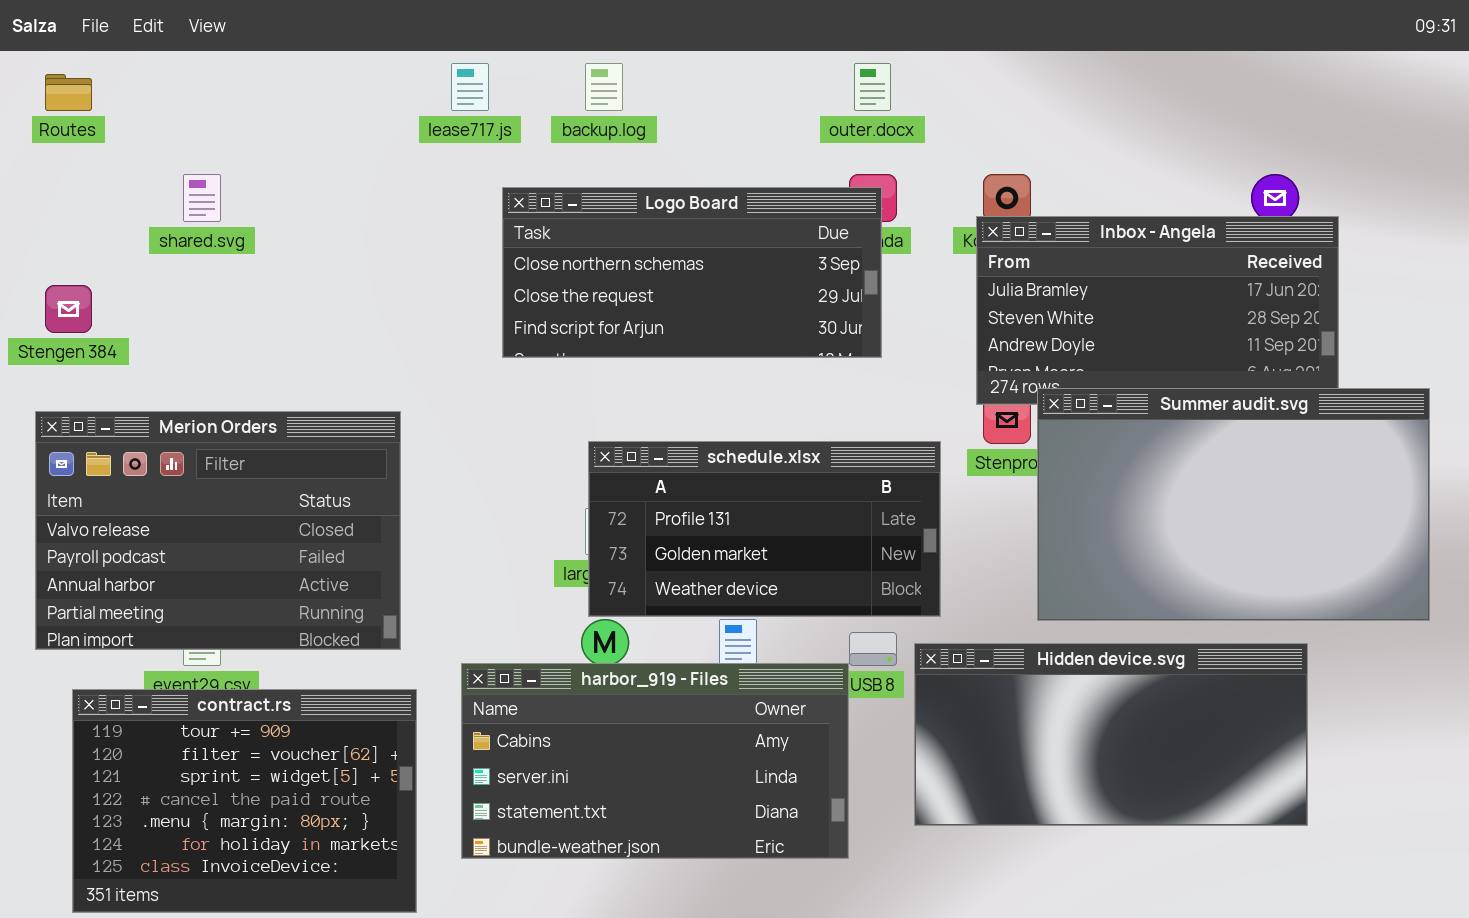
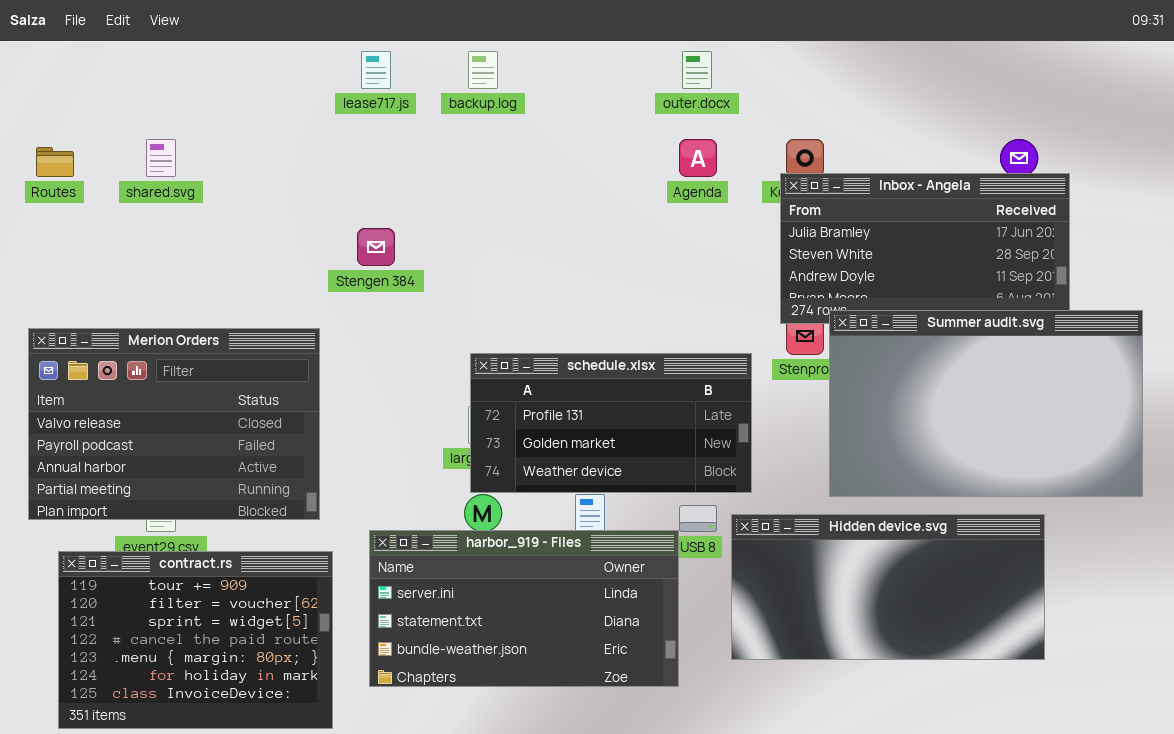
Routes: [45,74,92,111] -> [36,147,74,177], moved
Logo Board: [502,187,882,358] -> none, closed
Stengen 384: [45,285,92,333] -> [357,228,395,266], moved
harbor_919 - Files: [461,663,849,859] -> [369,530,679,687], scrolled down 1 row

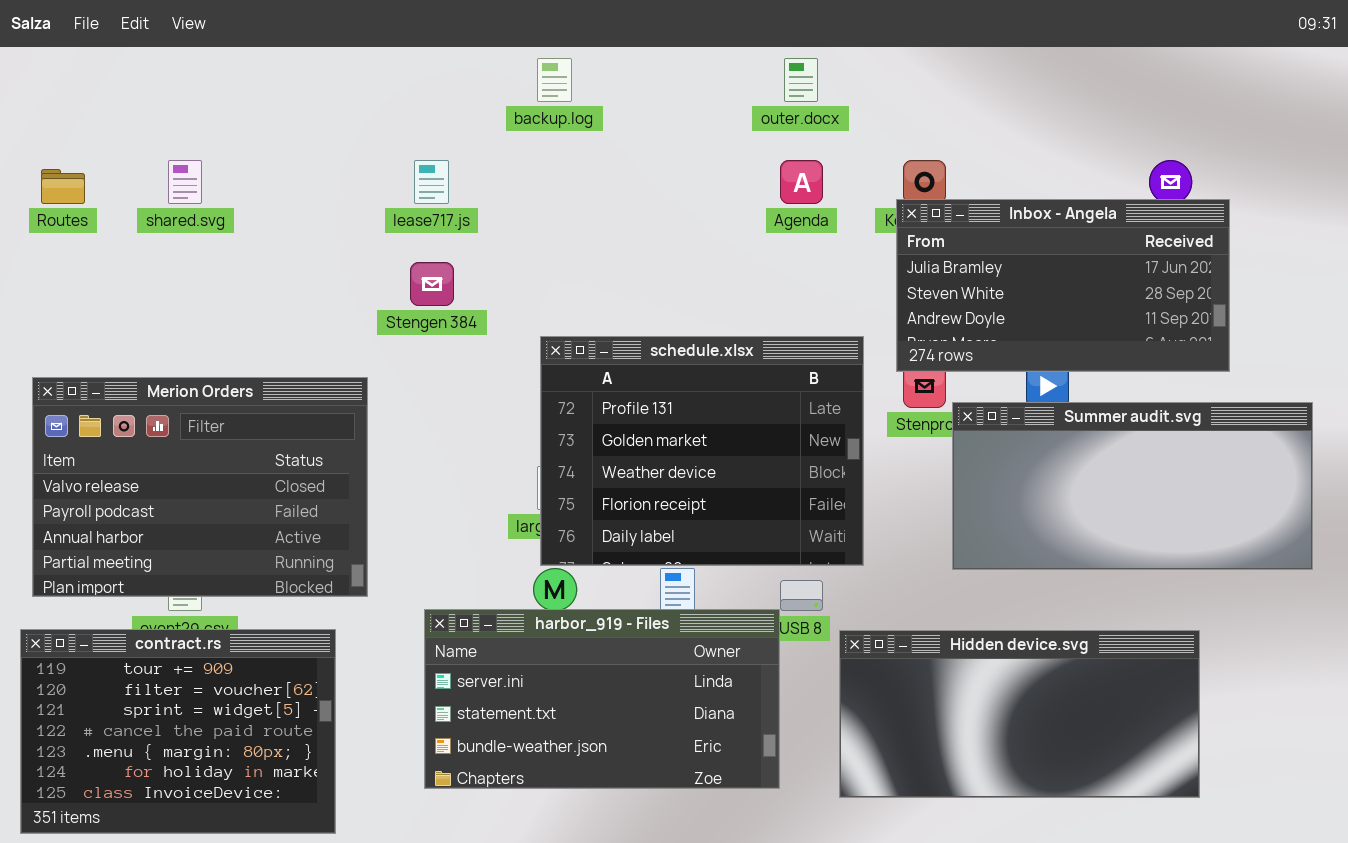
lease717.js: [361,51,391,89] -> [414,160,449,204], moved
Summer audit.svg: [829,310,1143,497] -> [952,402,1313,570], resized
schedule.xlsx: [470,353,752,493] -> [540,336,864,566], resized
Hidden device.svg: [731,514,1045,660] -> [839,630,1200,798], moved
contract.rs: [58,551,333,729] -> [20,629,336,834], moved

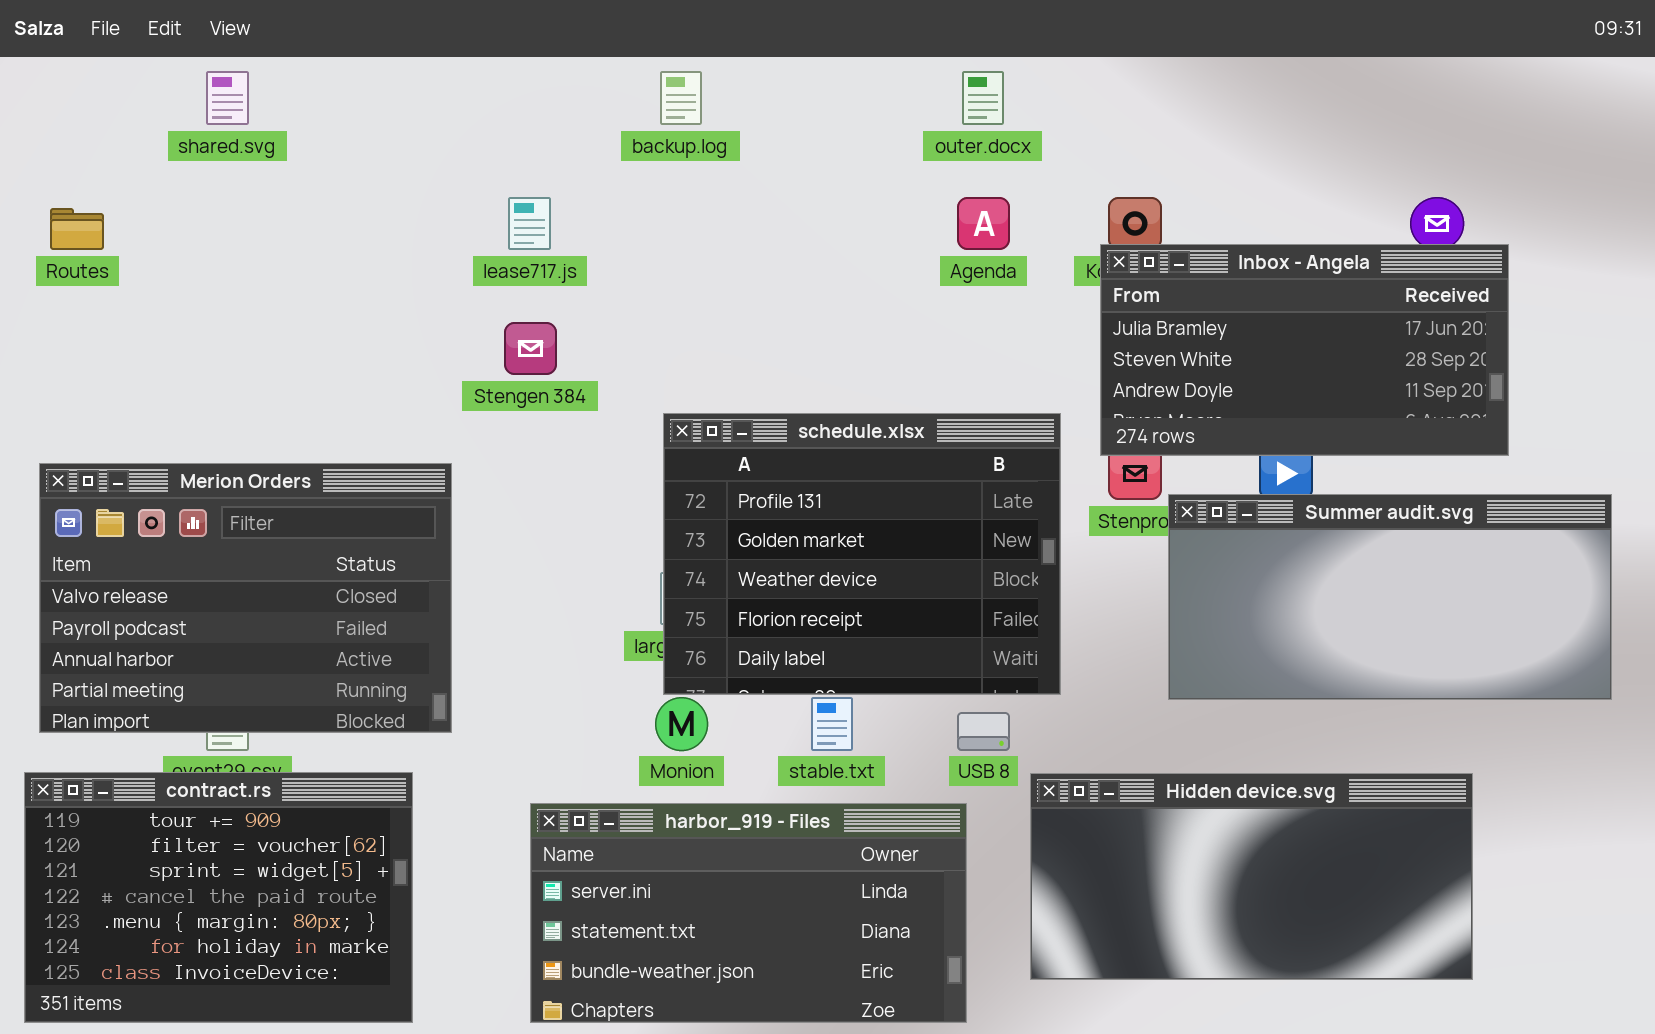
shared.svg: [168,160,202,204] -> [206,71,249,125], moved
harbor_919 - Files: [424,609,780,789] -> [530,803,967,1023], moved

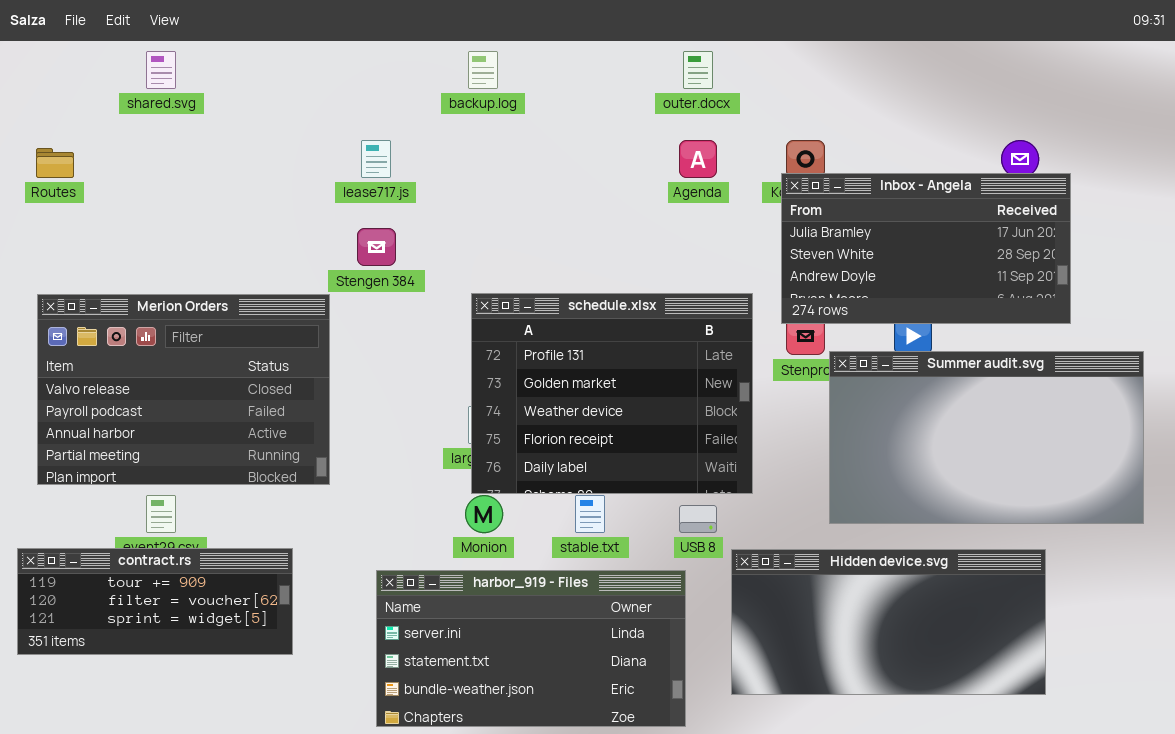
Merion Orders: [39,463,452,733] -> [37,294,330,485], moved
Summer audit.svg: [1168,494,1612,700] -> [829,351,1144,524], resized
contract.rs: [24,772,413,1023] -> [17,548,293,655], resized

